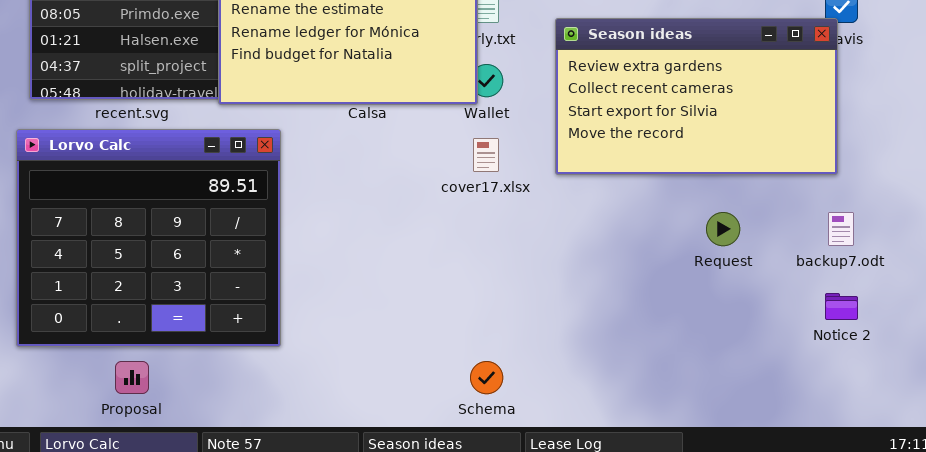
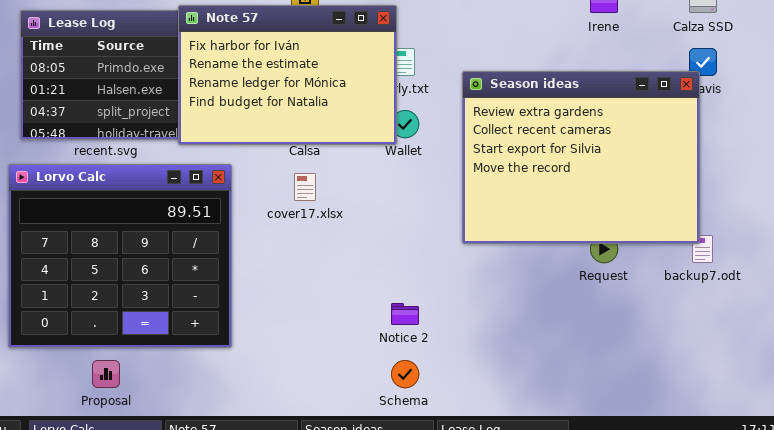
Season ideas: [555,18,838,175] -> [462,71,700,244], resized
cover17.xlsx: [473,138,499,172] -> [294,173,316,201], moved
Notice 2: [825,293,858,320] -> [391,303,419,325], moved

